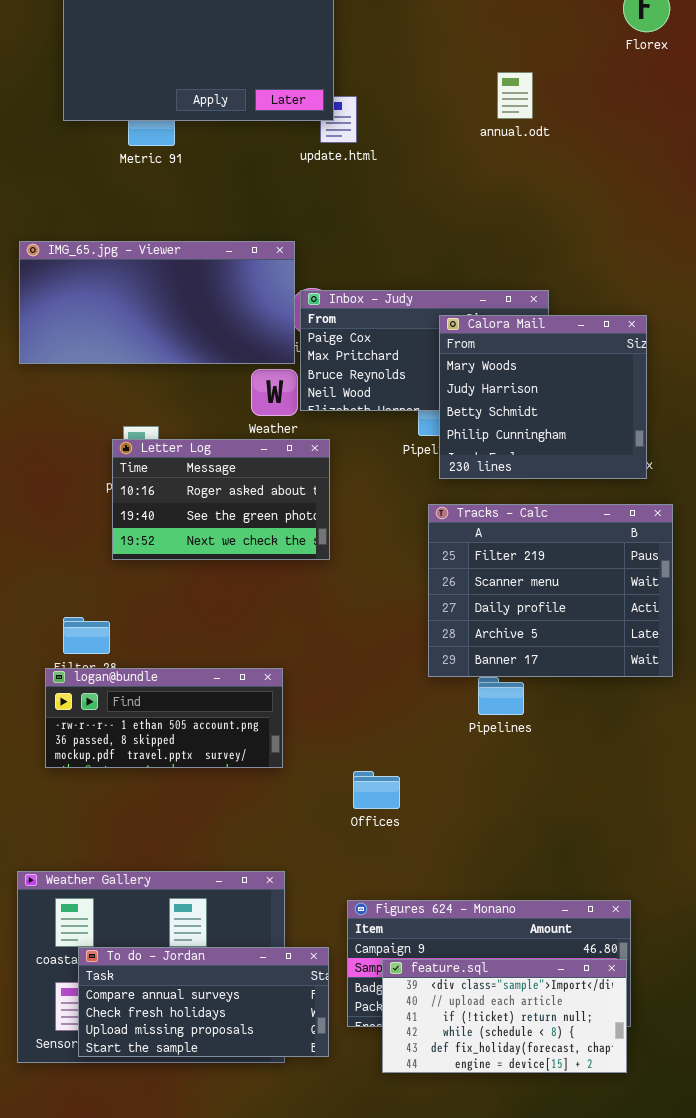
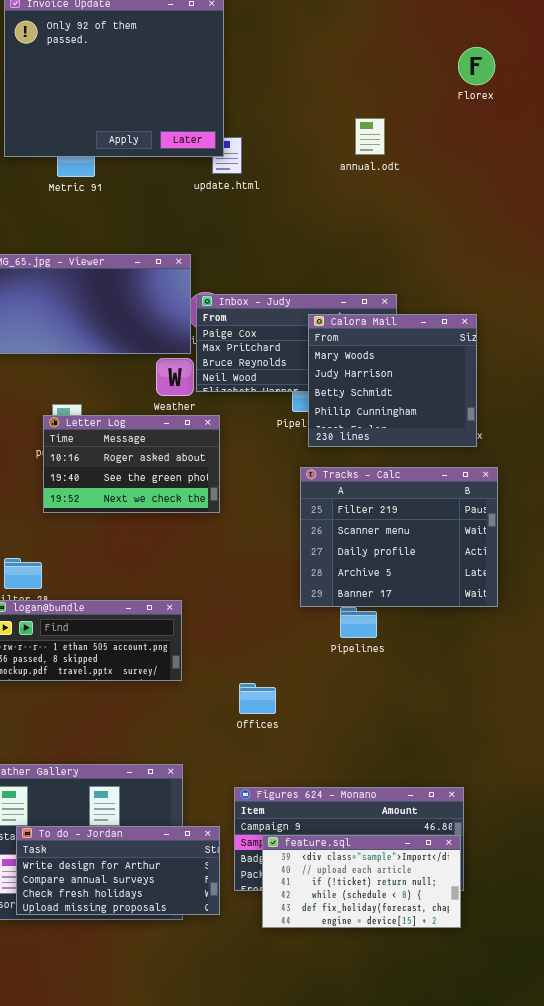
To do - Jordan: [78,947,329,1057] -> [16,826,220,915], scrolled up 1 row

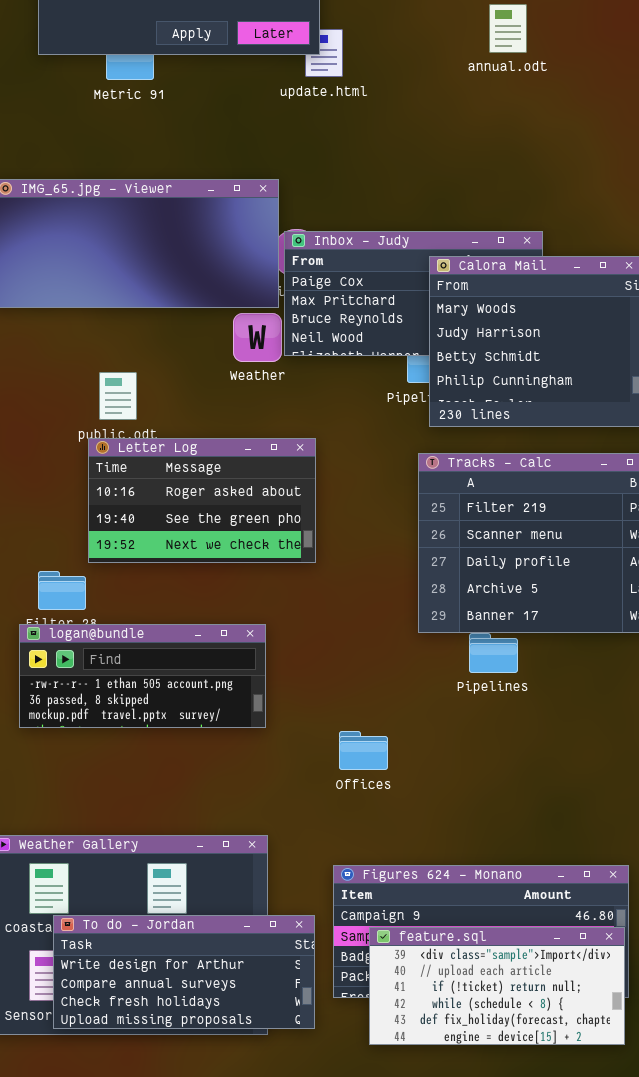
Letter Log: [43,415,220,513] -> [88,438,316,563], moved

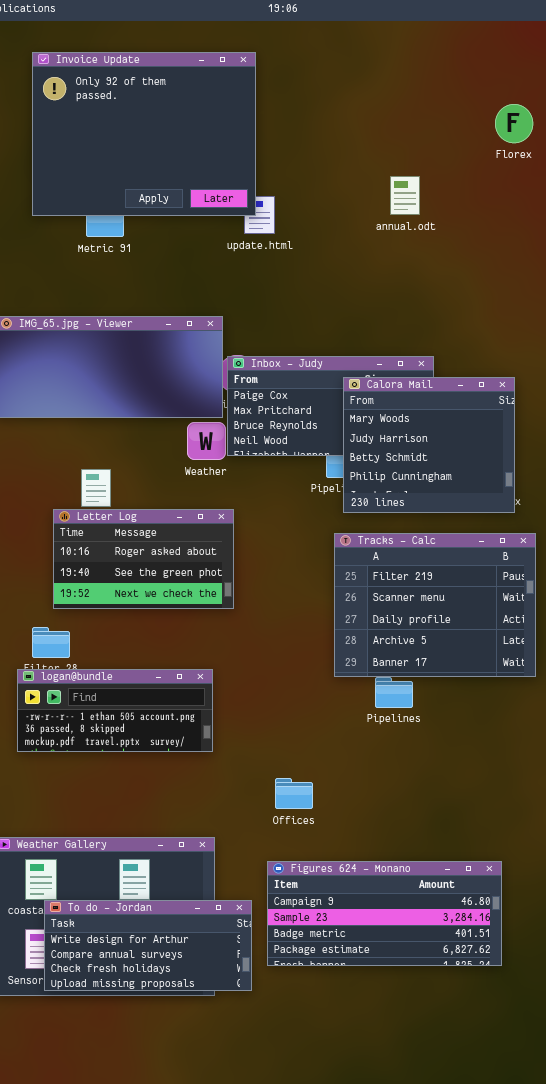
Letter Log: [88,438,316,563] -> [53,509,234,609], moved
Offices: [339,731,388,770] -> [275,778,313,809], moved
feature.sql: [369,927,625,1045] -> none, closed

